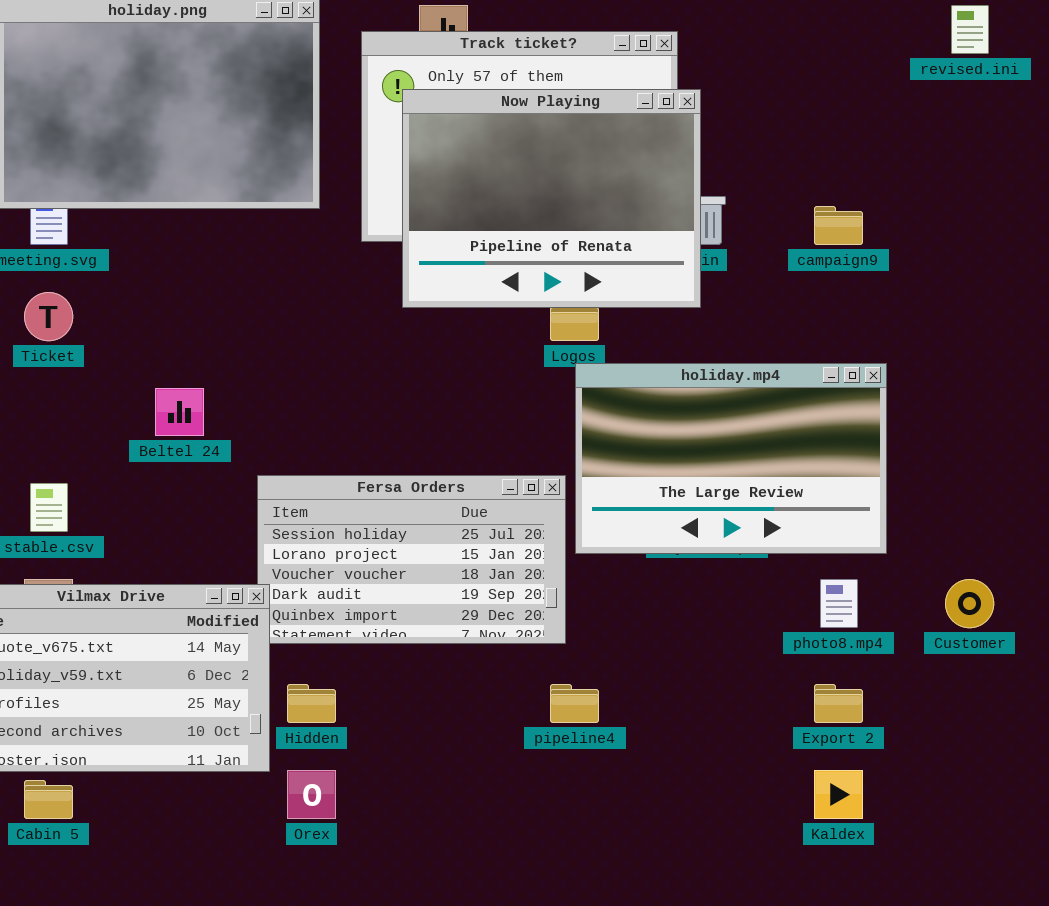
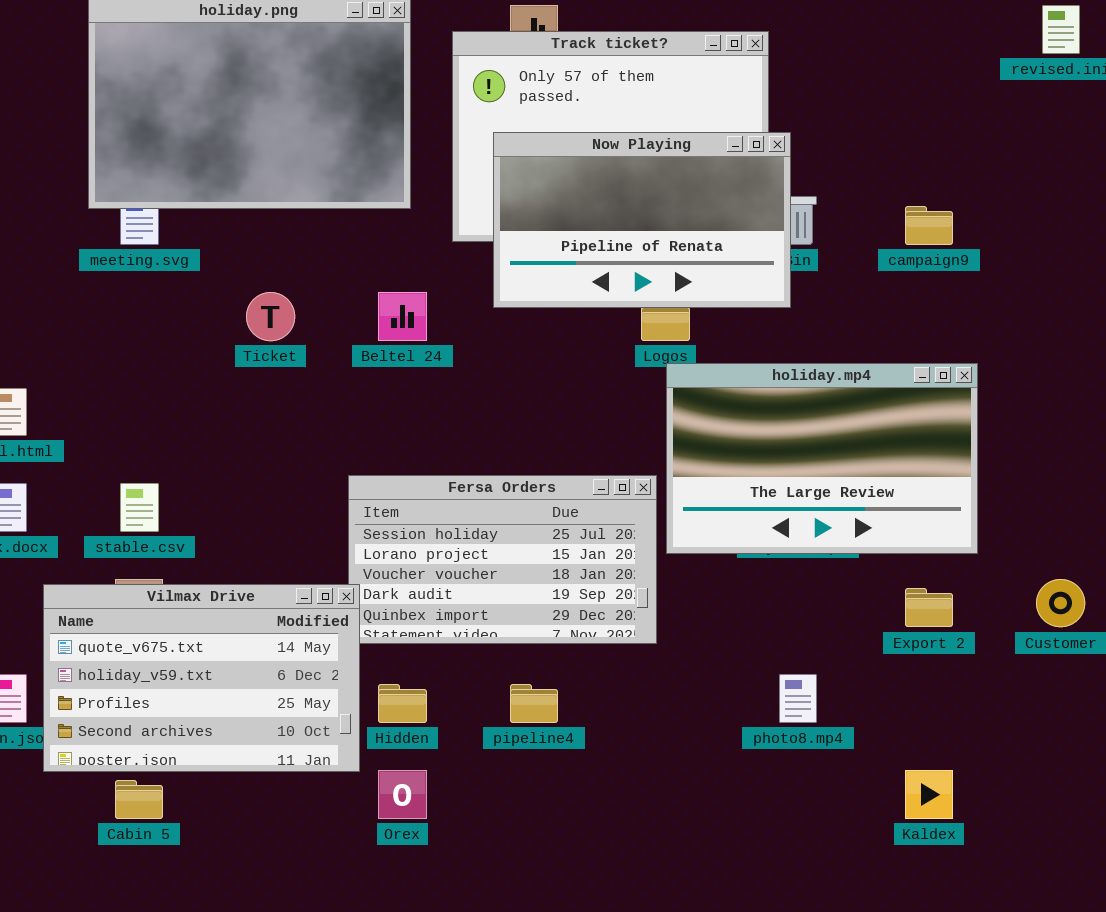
Now Playing: [402,89,701,308] -> [493,132,791,308], resized
Ticket: [24,292,73,341] -> [246,292,295,341], moved
Beltel 24: [155,388,204,436] -> [378,292,427,341], moved
photo8.mp4: [820,579,858,628] -> [779,674,817,723], moved
pipeline4: [550,684,599,723] -> [510,684,558,723], moved
Export 2: [814,684,863,723] -> [905,588,953,627], moved

